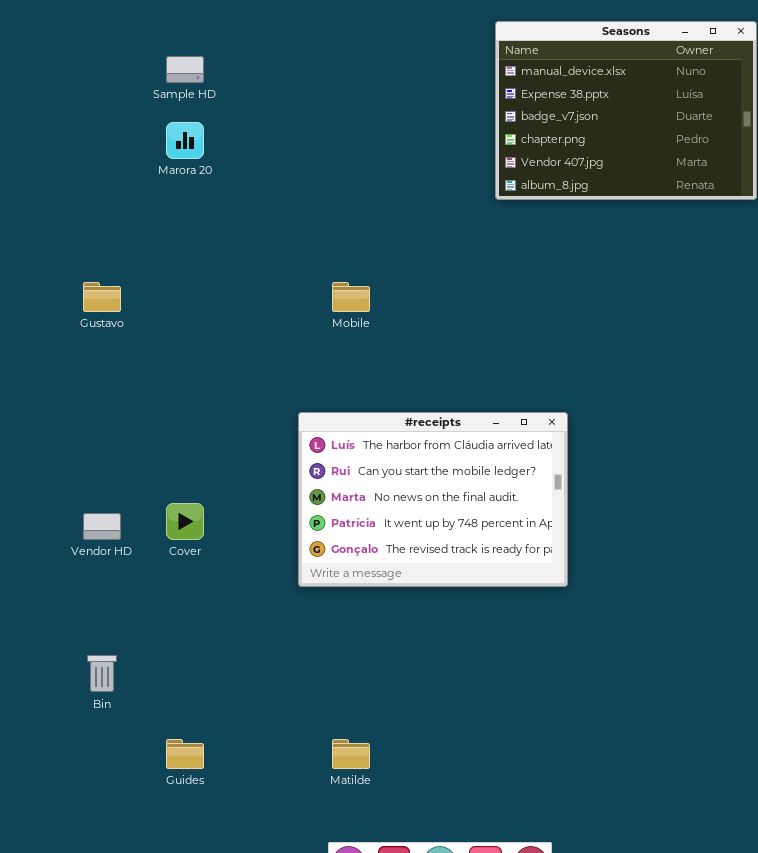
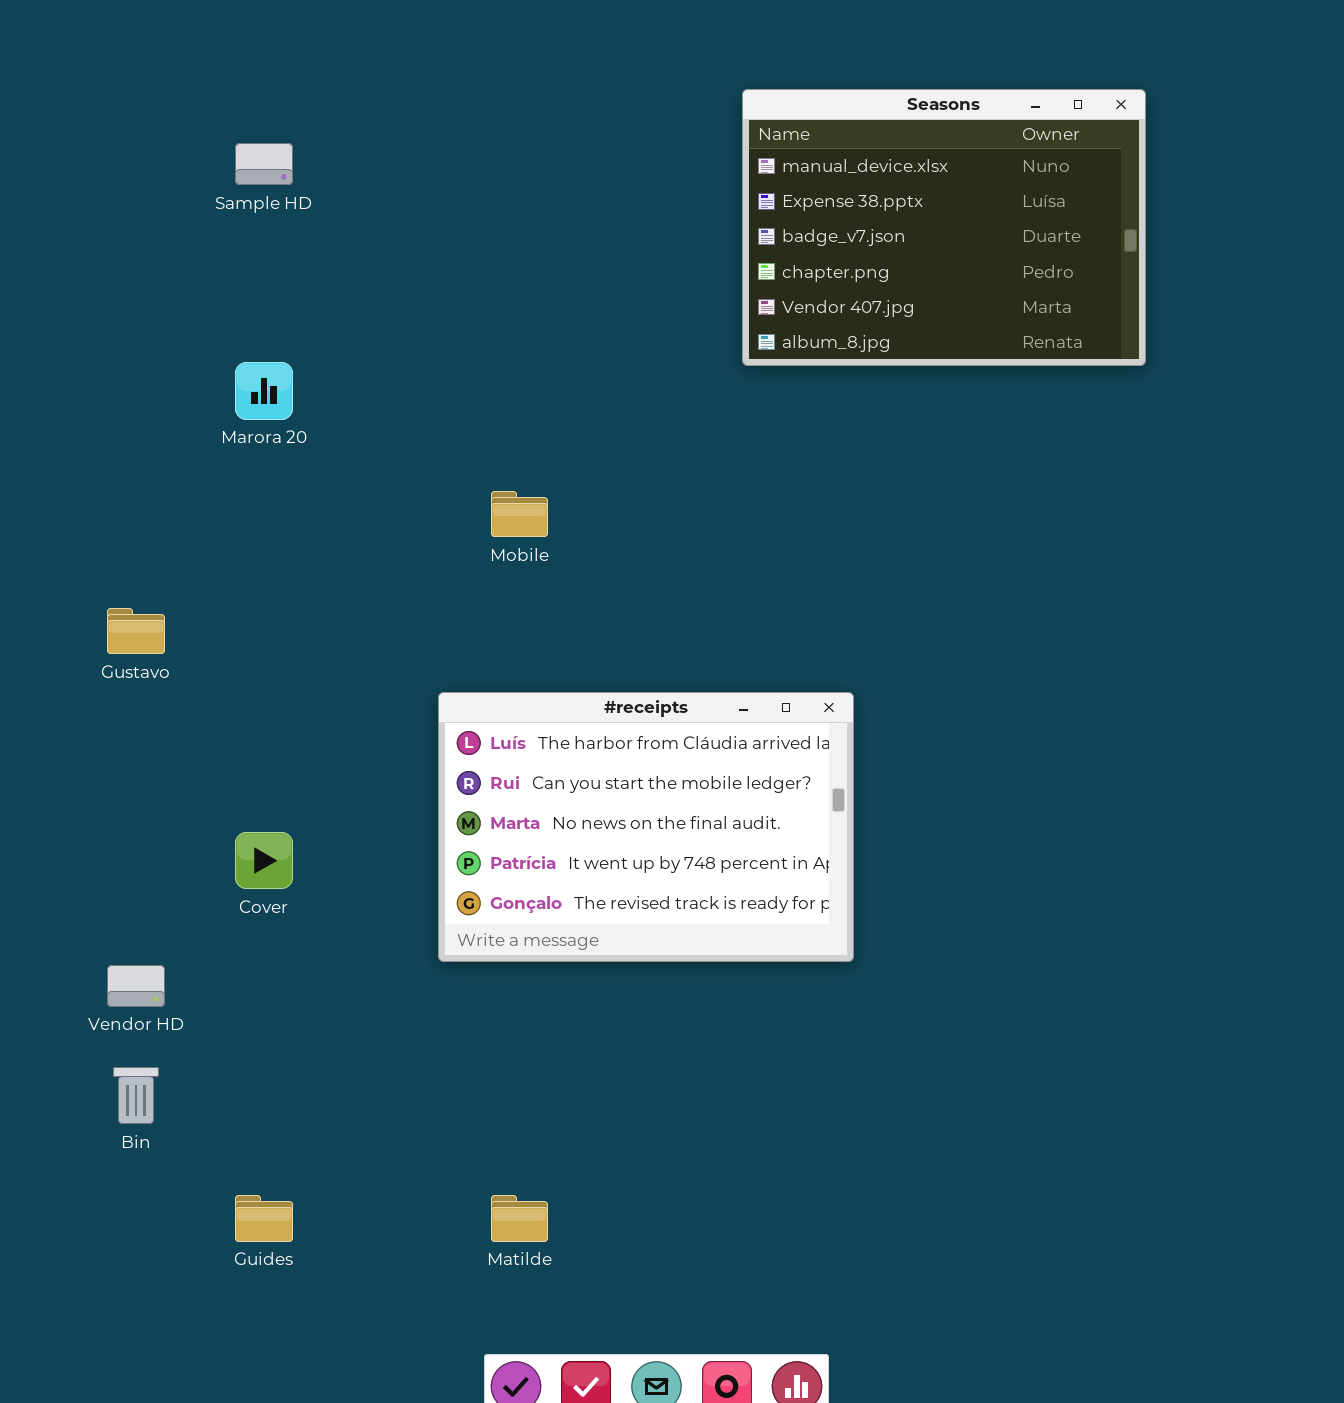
Marora 20: [166,122,204,159] -> [235,362,293,420], moved
Gustavo: [83,282,121,312] -> [107,608,165,654], moved
Vendor HD: [83,513,121,540] -> [107,965,165,1007], moved

